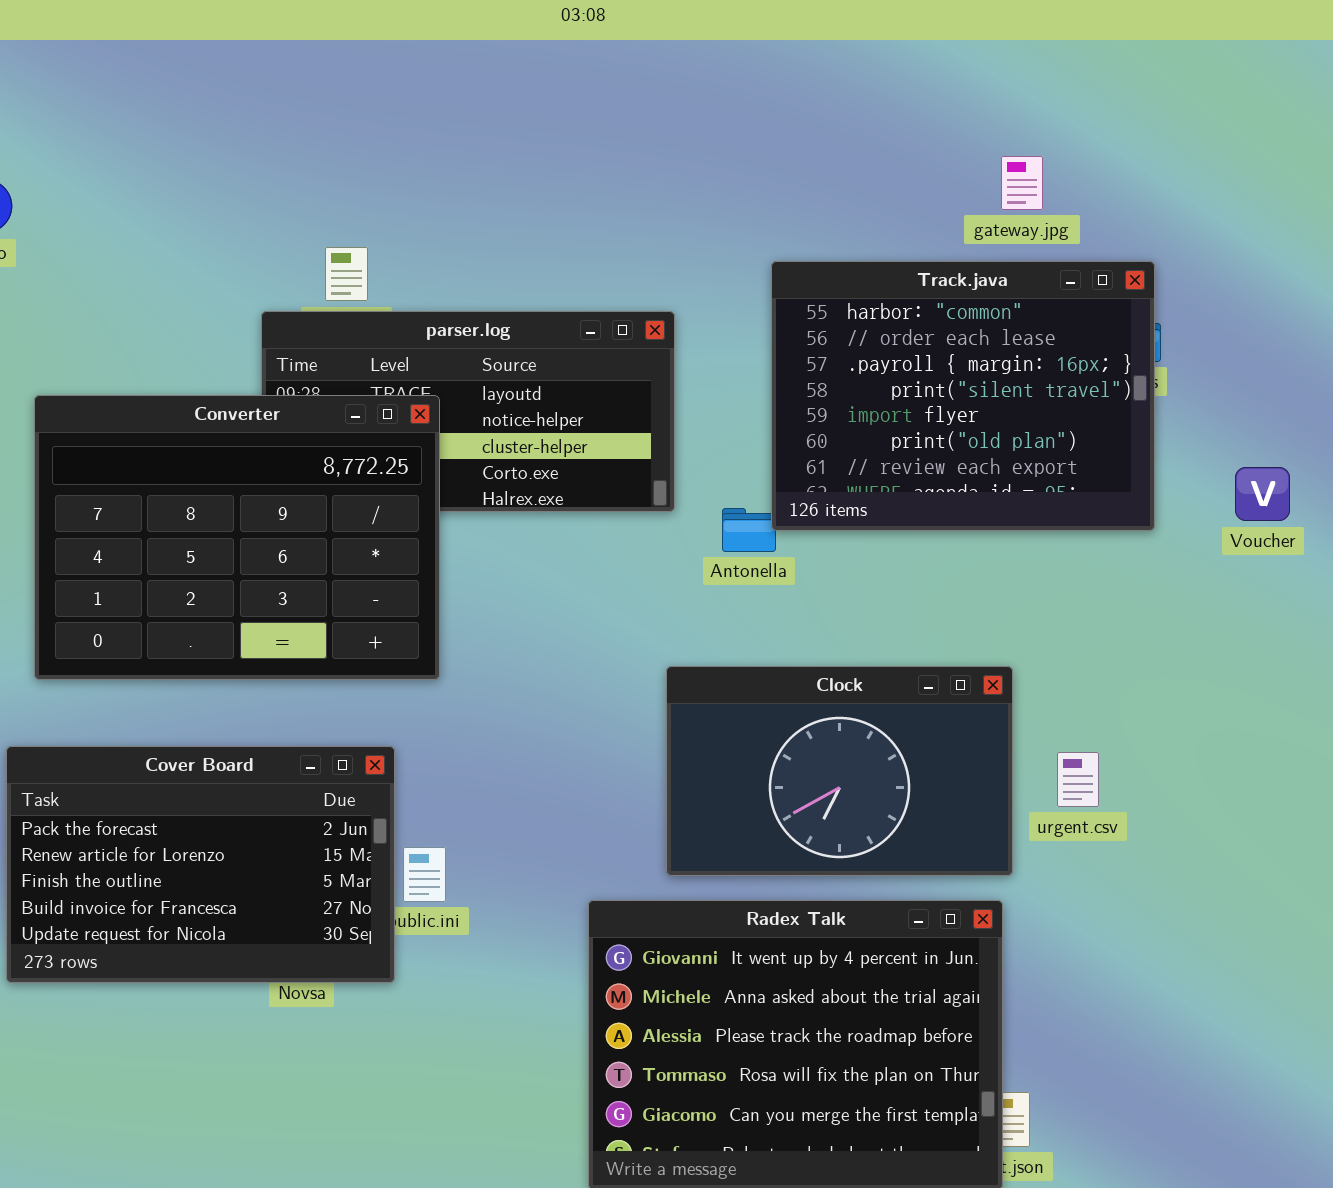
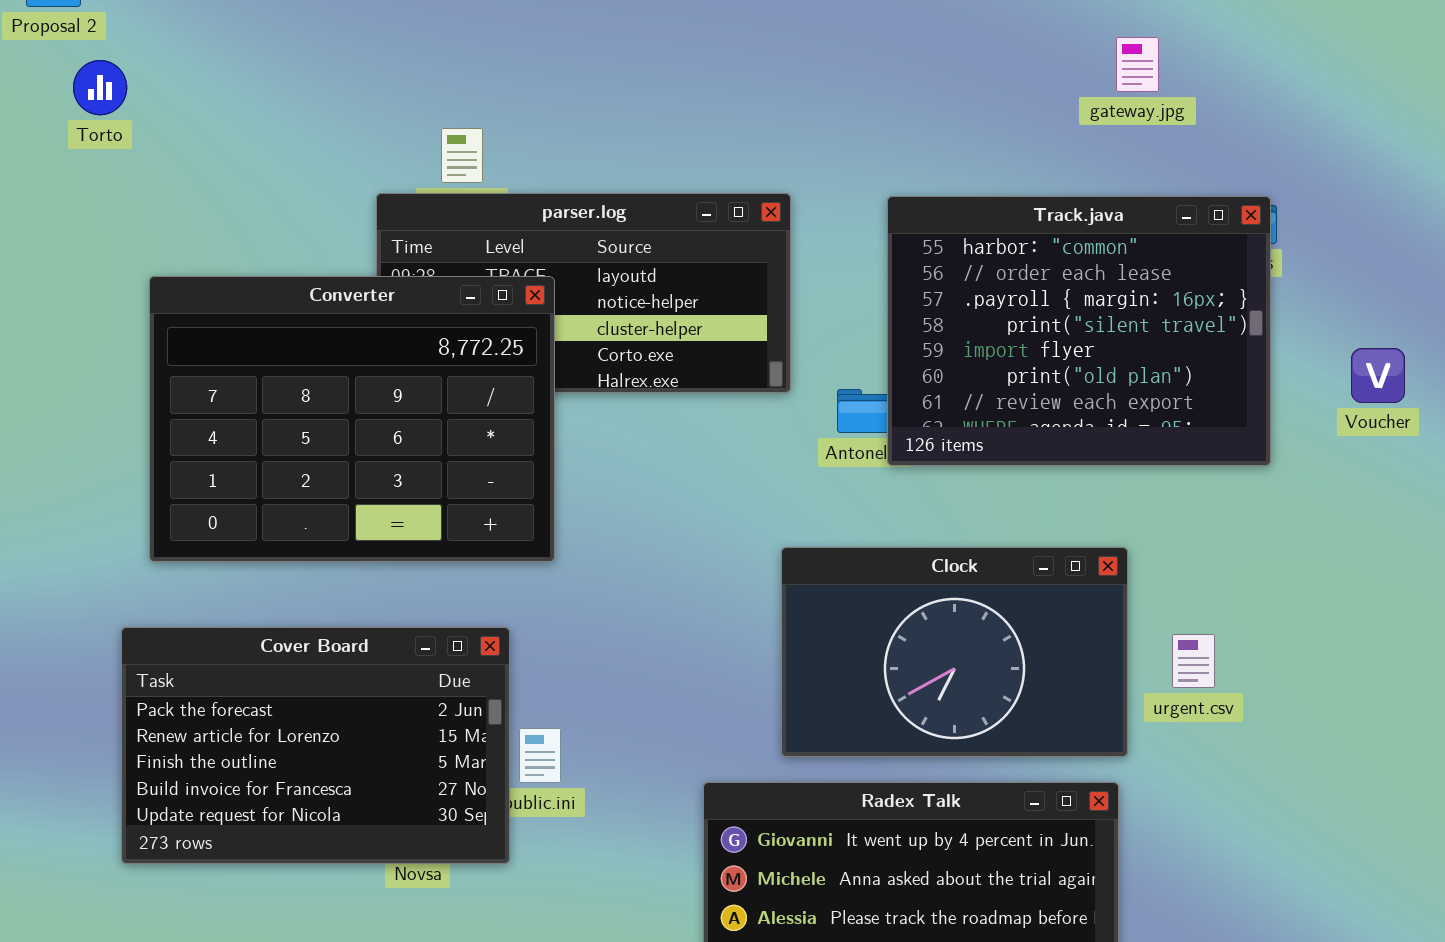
Track.java: [771,261,1155,531] -> [887,196,1271,466], moved

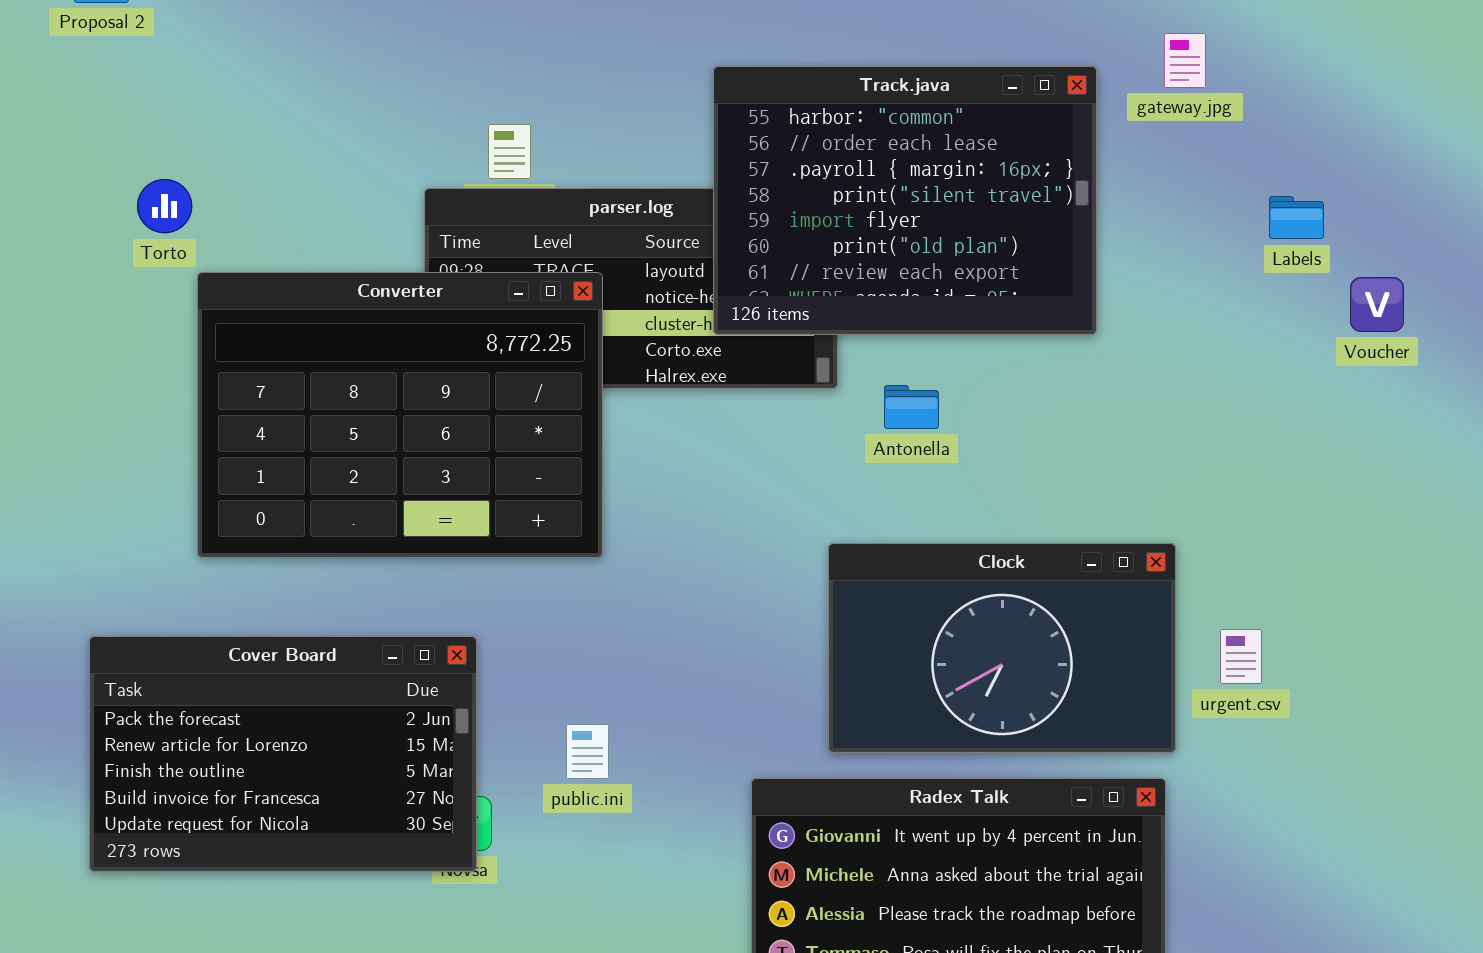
Torto: [73,60,127,115] -> [137,179,192,233], moved
Track.java: [887,196,1271,466] -> [713,66,1097,335], moved
Voucher: [1351,348,1405,403] -> [1350,277,1404,332], moved
Cover Board: [121,627,510,864] -> [89,636,477,872], moved

